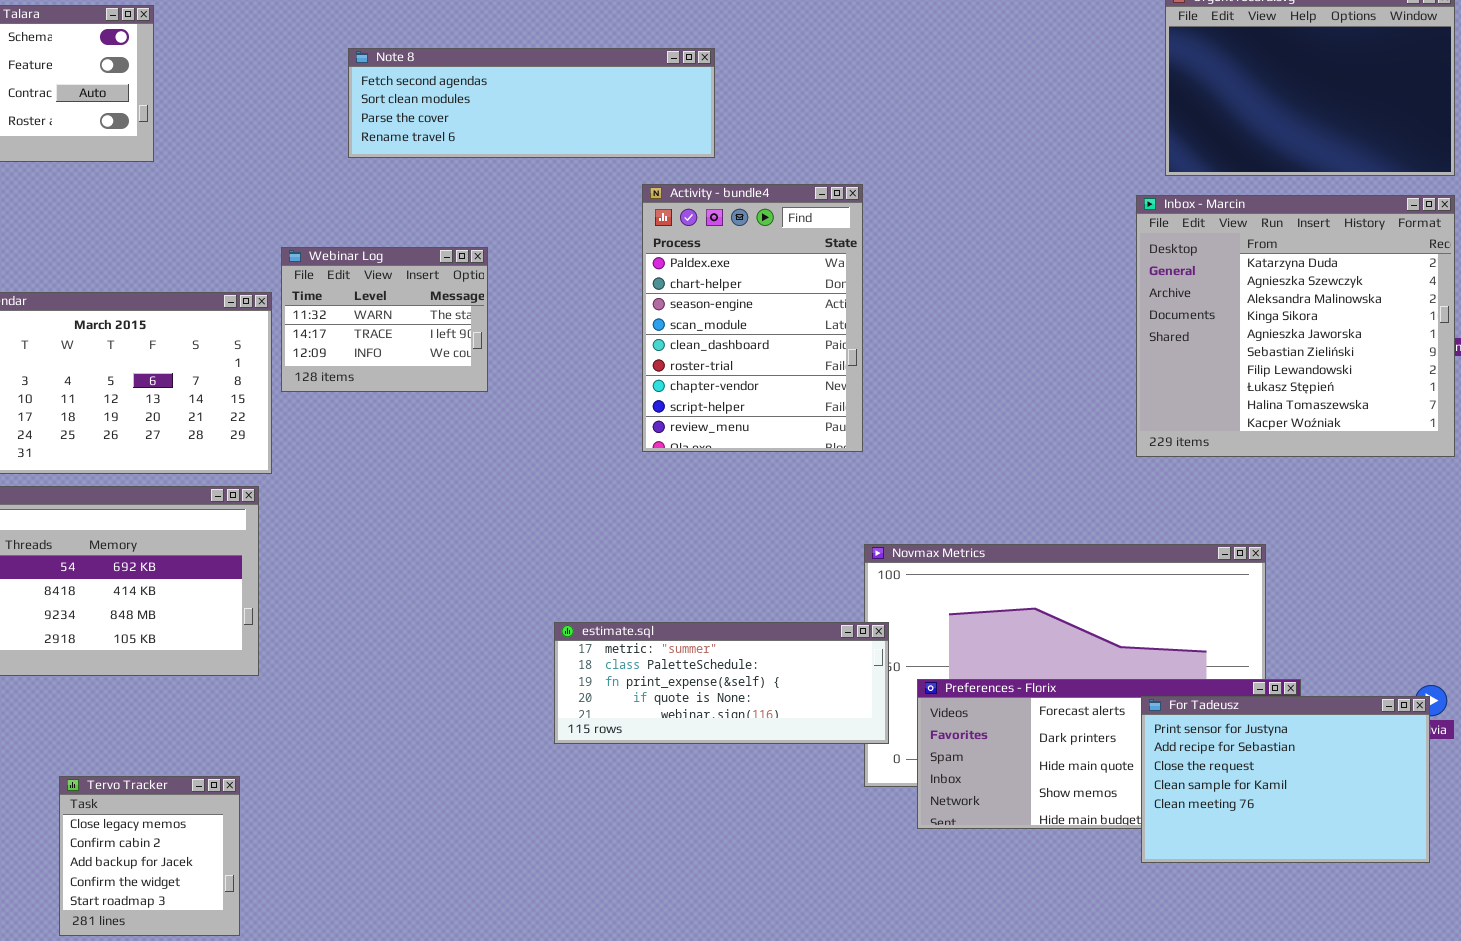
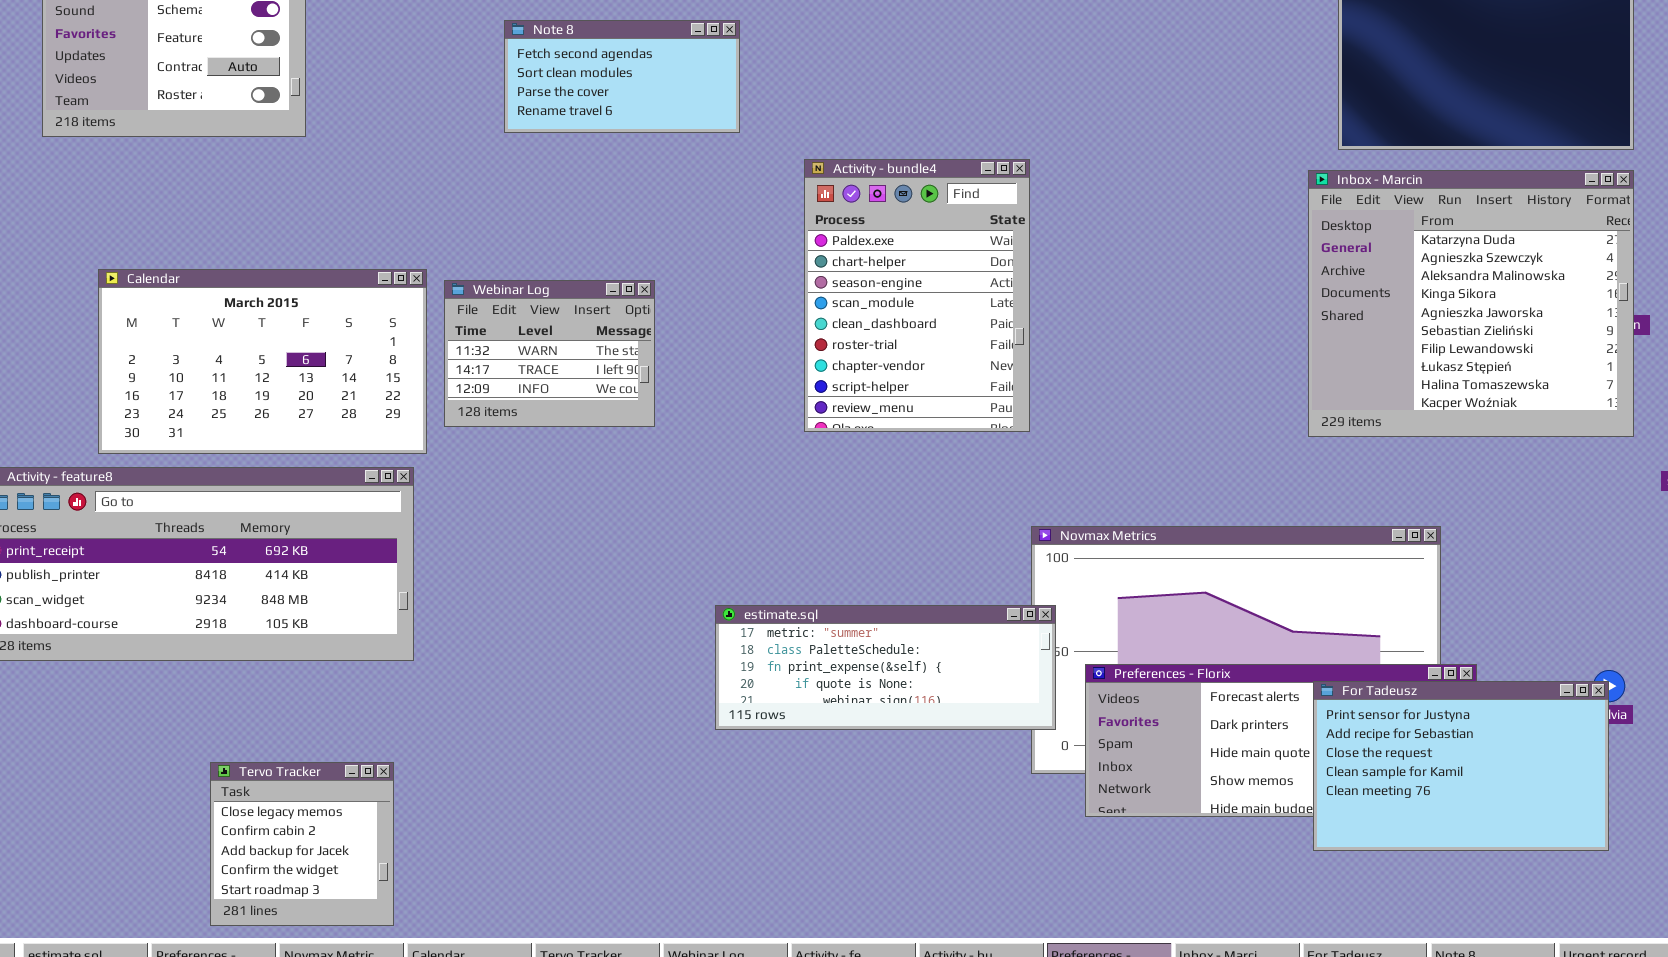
Note 8: [348,48,715,158] -> [504,20,740,133], resized
Webinar Log: [281,247,488,392] -> [444,280,655,427], moved

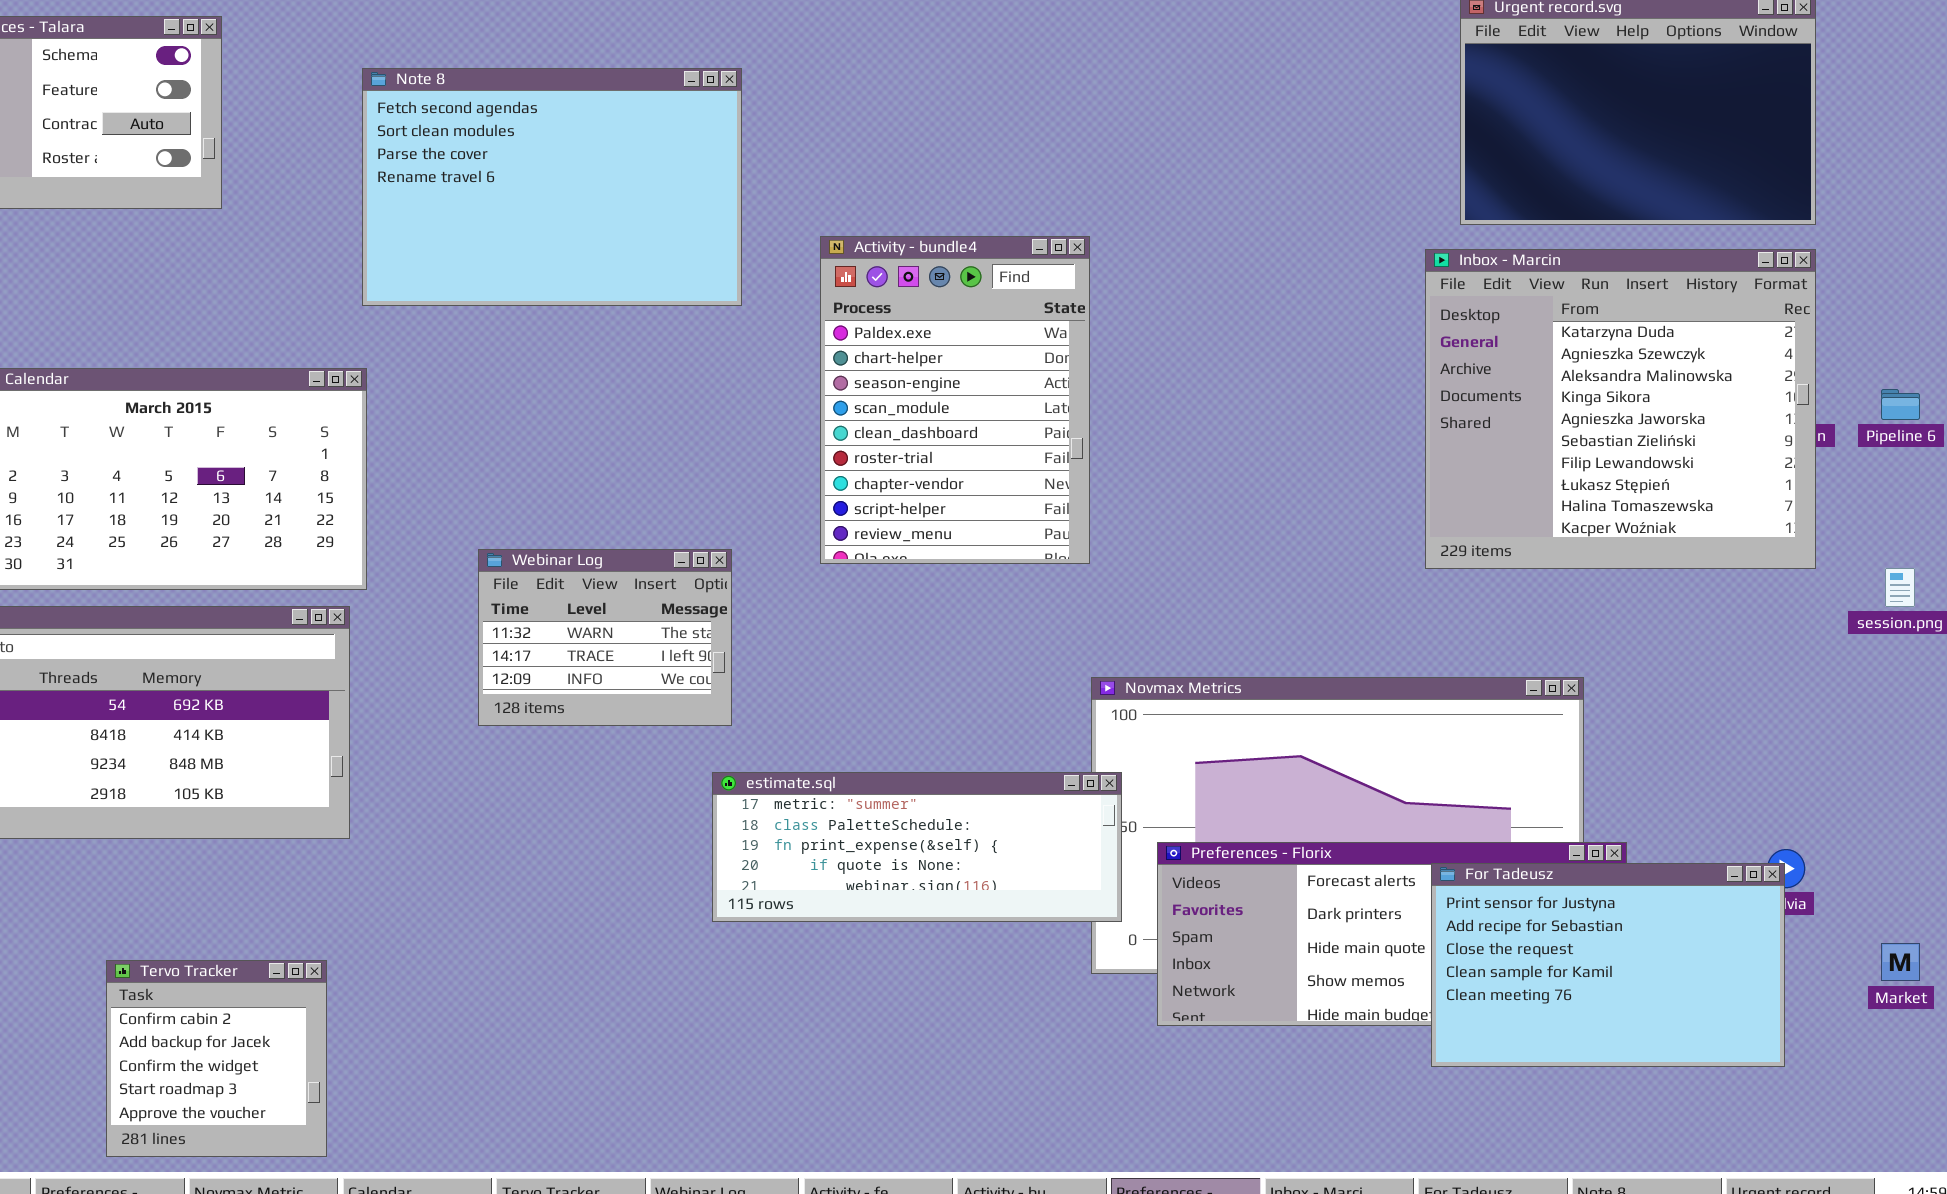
Note 8: [504,20,740,133] -> [362,68,742,306], resized
Webinar Log: [444,280,655,427] -> [478,549,732,726], moved
Tervo Tracker: [210,762,394,926] -> [106,960,327,1157], scrolled down 1 row

